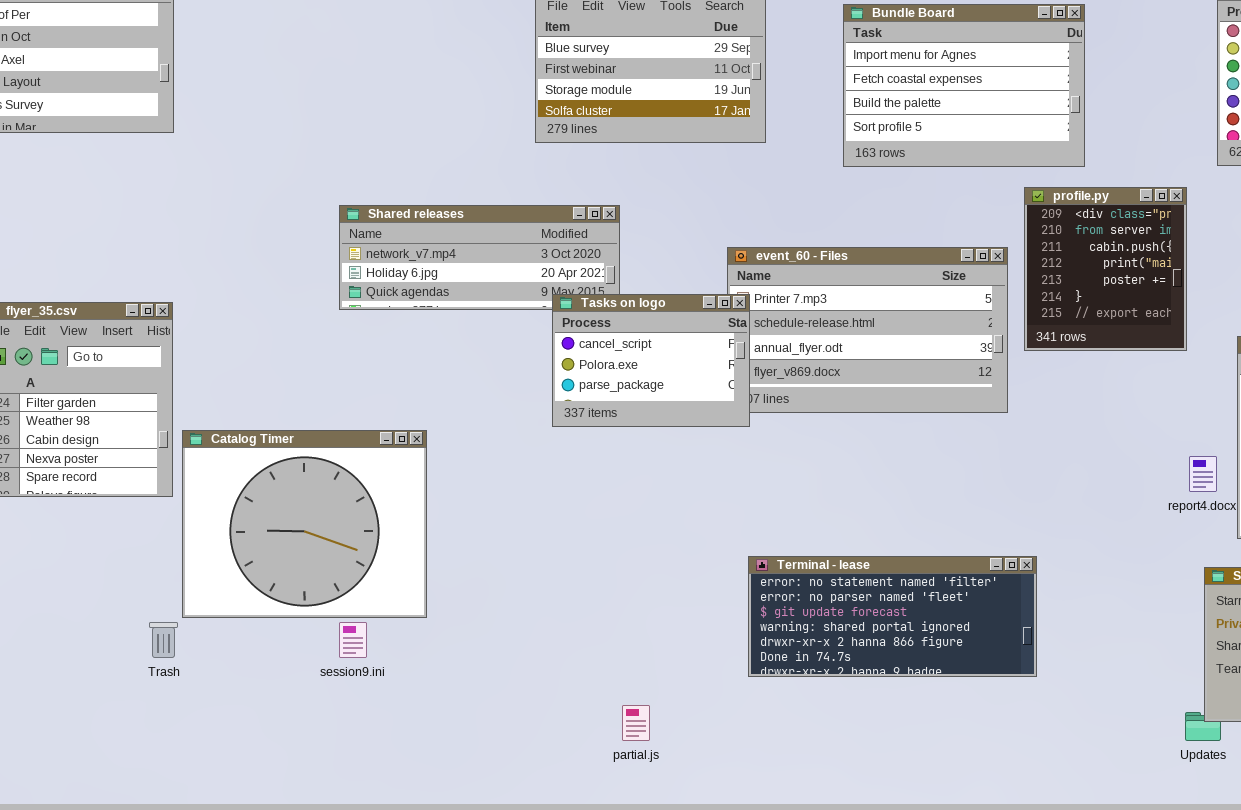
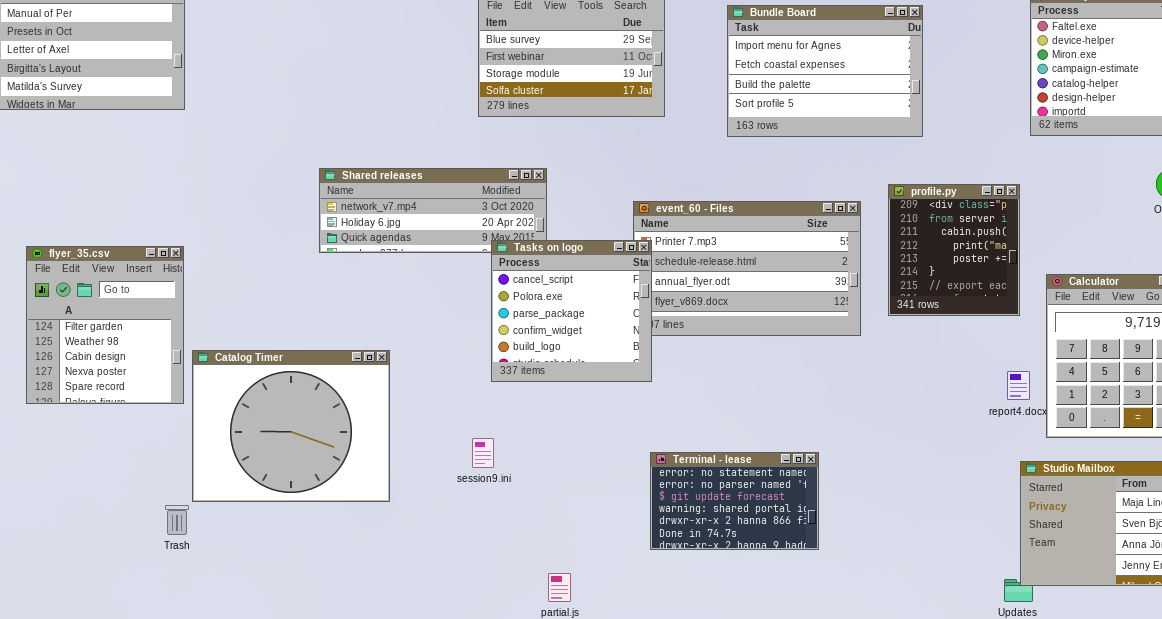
profile.py: [1024,187,1187,351] -> [888,184,1020,316], moved
Tasks on logo: [552,294,750,427] -> [491,240,652,382], resized
Terminal - lease: [748,556,1037,677] -> [650,452,819,550], resized
session9.ini: [339,622,367,658] -> [472,438,494,468], moved

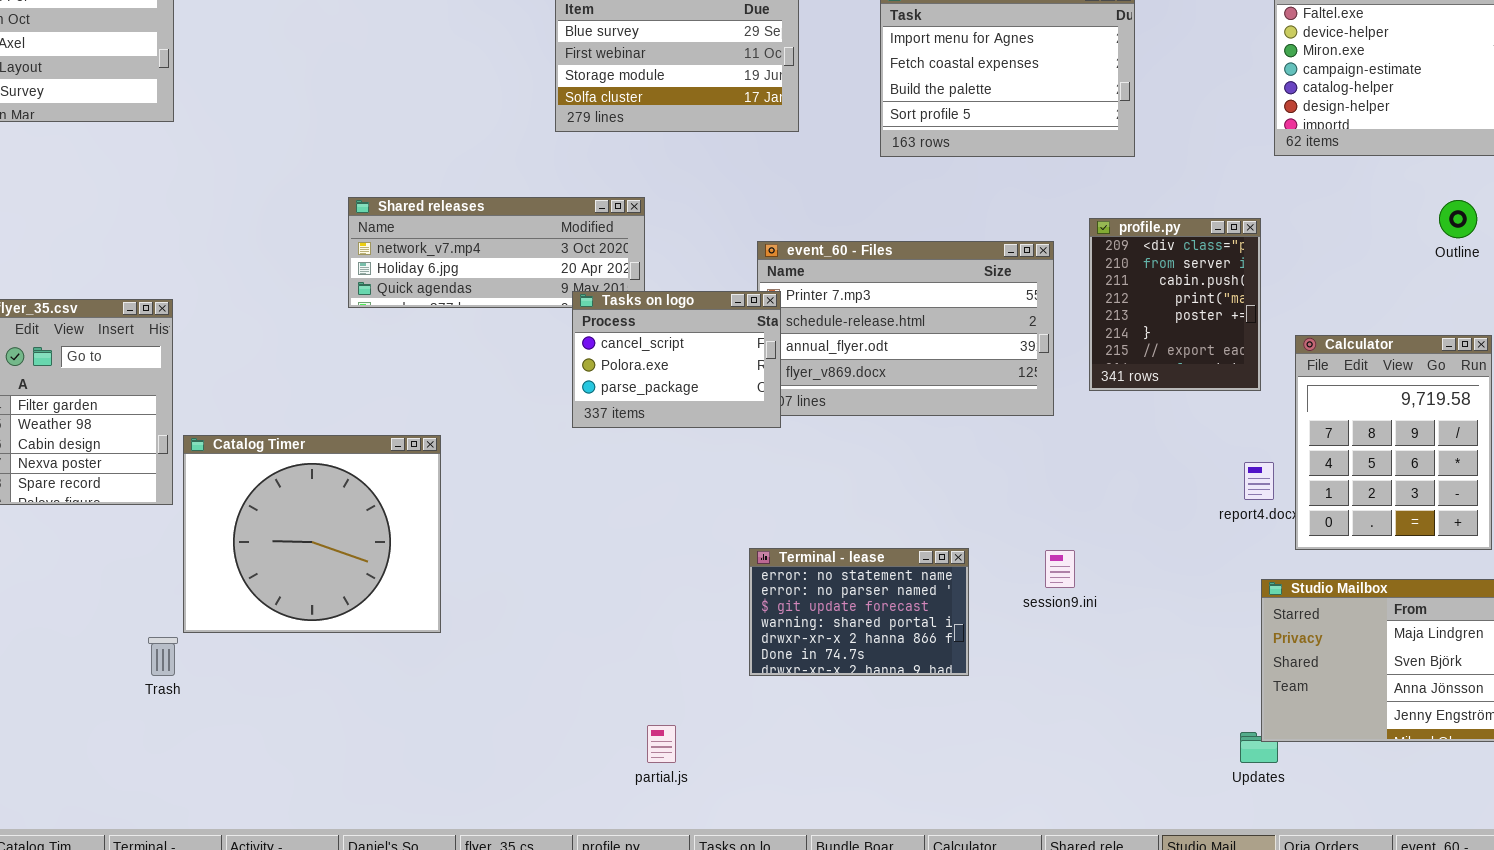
Tasks on logo: [491,240,652,382] -> [572,291,781,428], resized
session9.ini: [472,438,494,468] -> [1045,550,1075,588], moved
Terminal - lease: [650,452,819,550] -> [749,548,969,676], moved

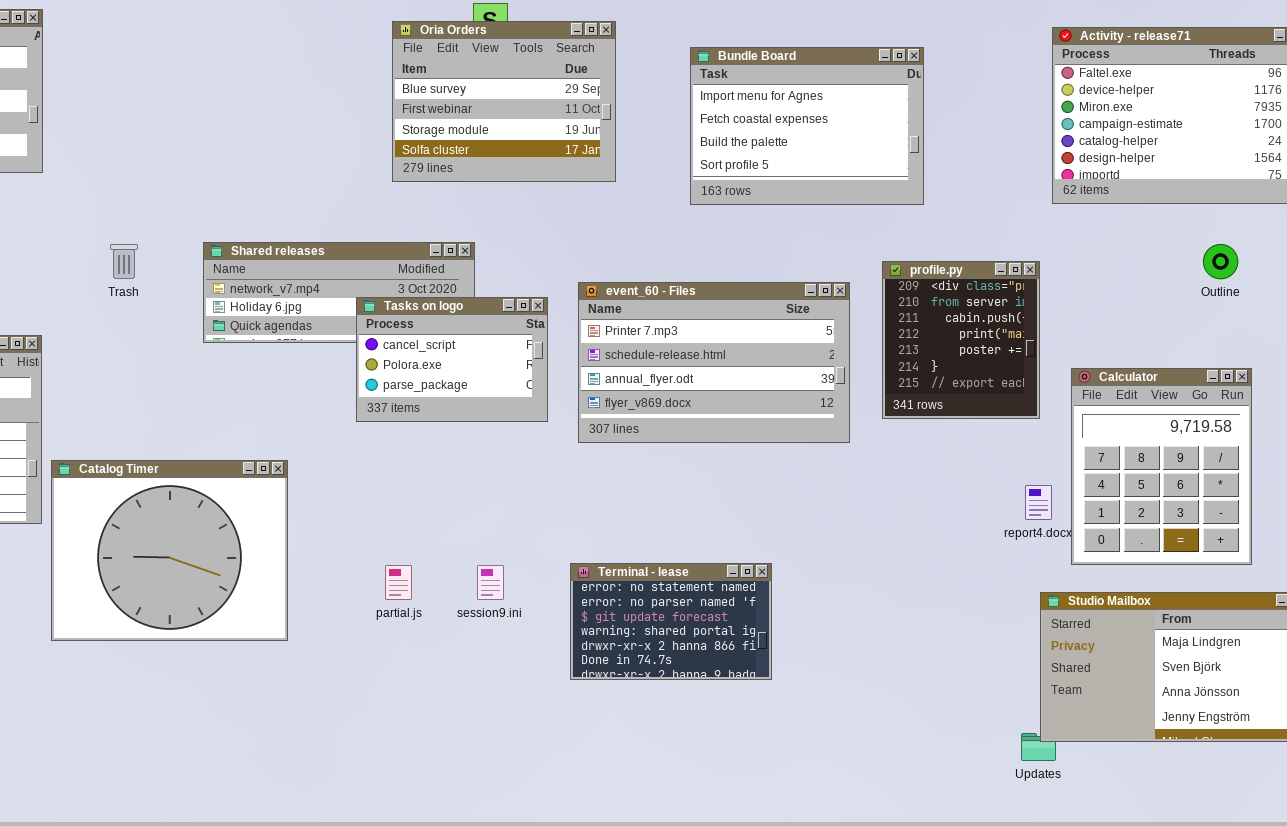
Tasks on logo: [572,291,781,428] -> [356,297,548,422], moved
session9.ini: [1045,550,1075,588] -> [477,565,504,600], moved
Trash: [148,637,178,676] -> [110,244,138,279], moved
partial.js: [647,725,676,763] -> [385,565,412,600], moved

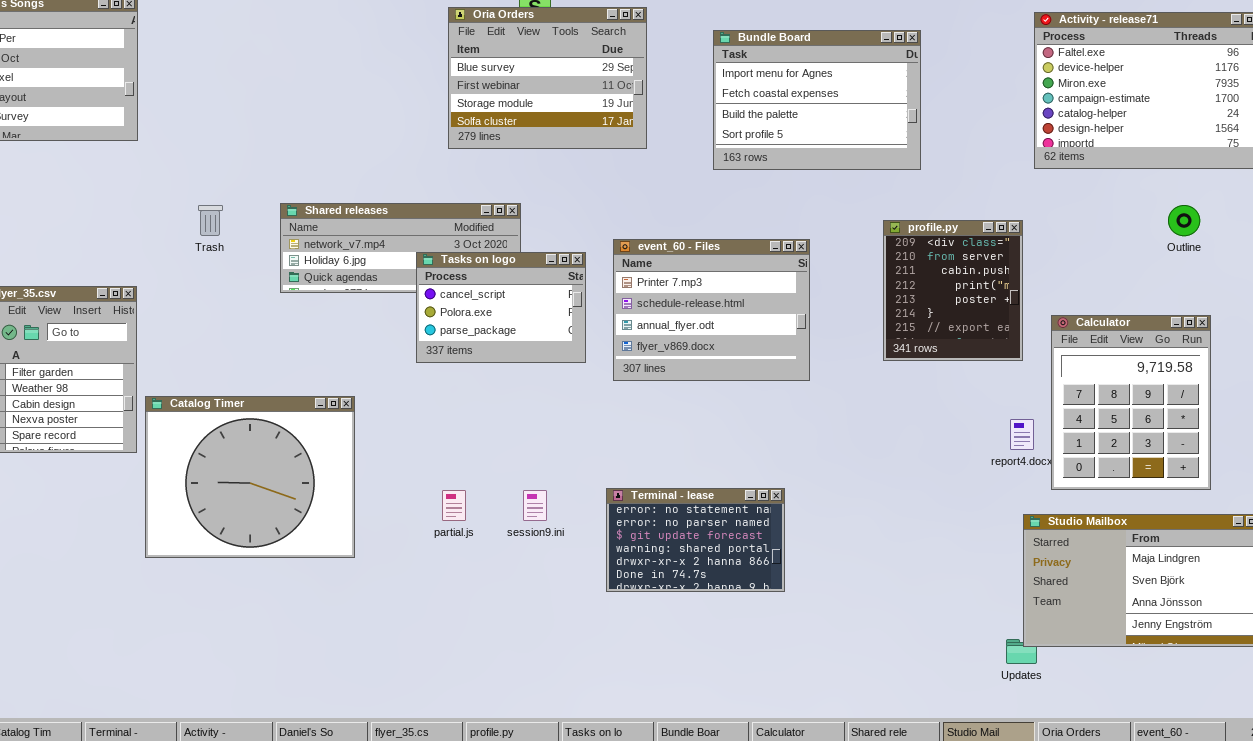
event_60 - Files: [578,282,850,443] -> [613,239,810,381], resized

